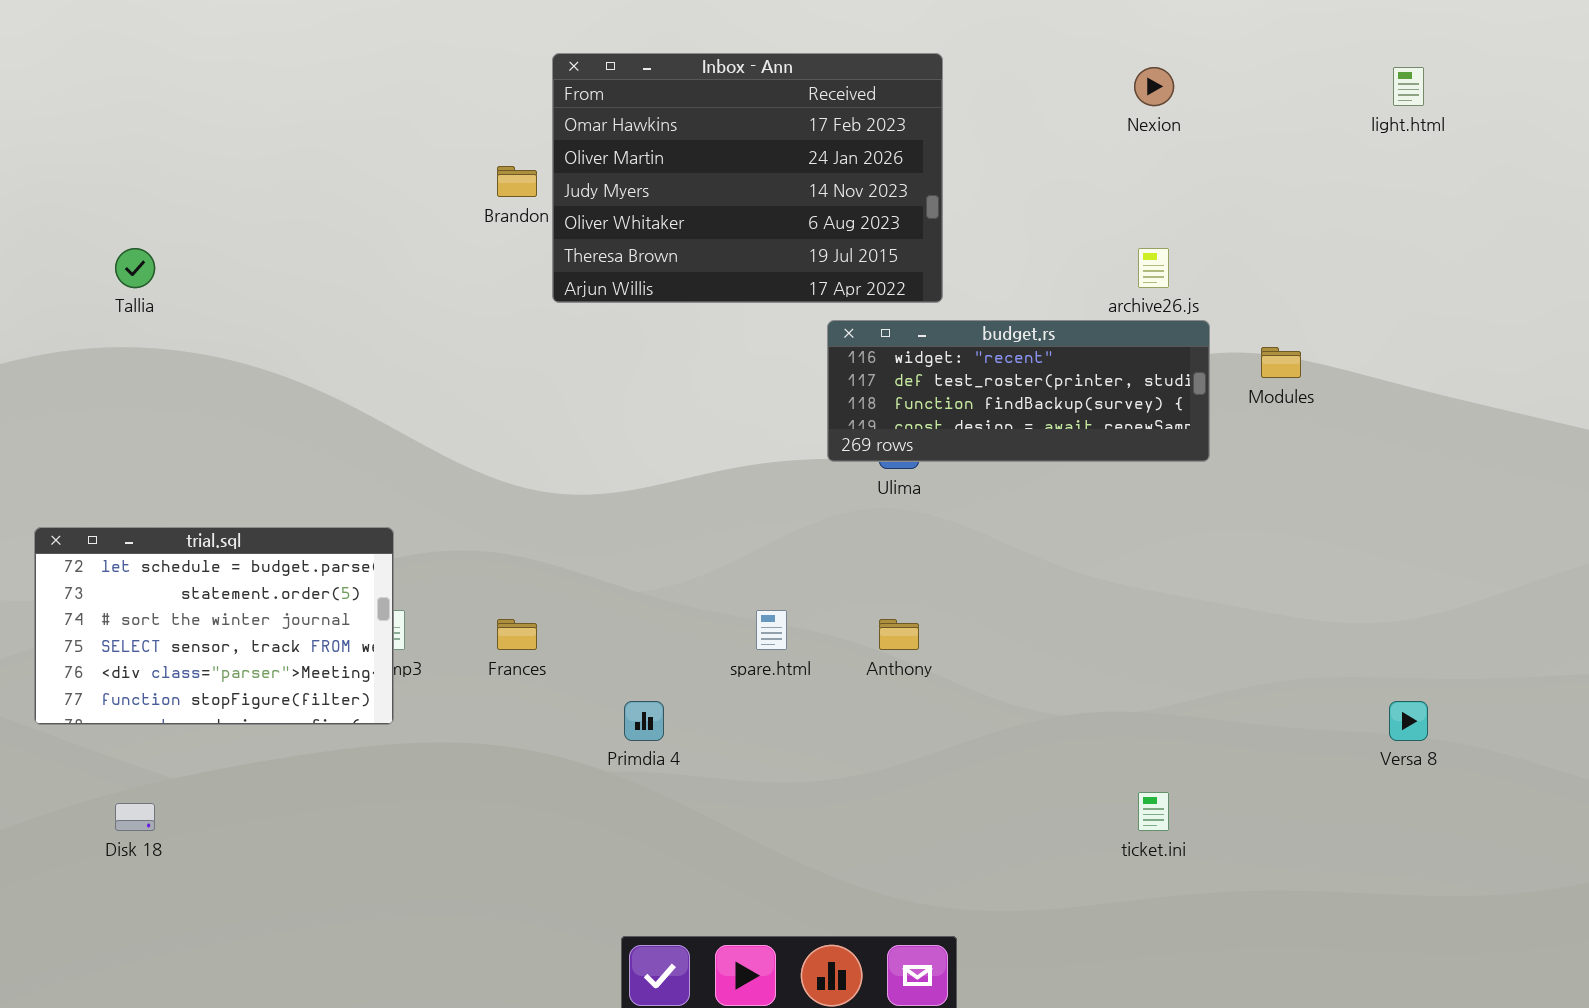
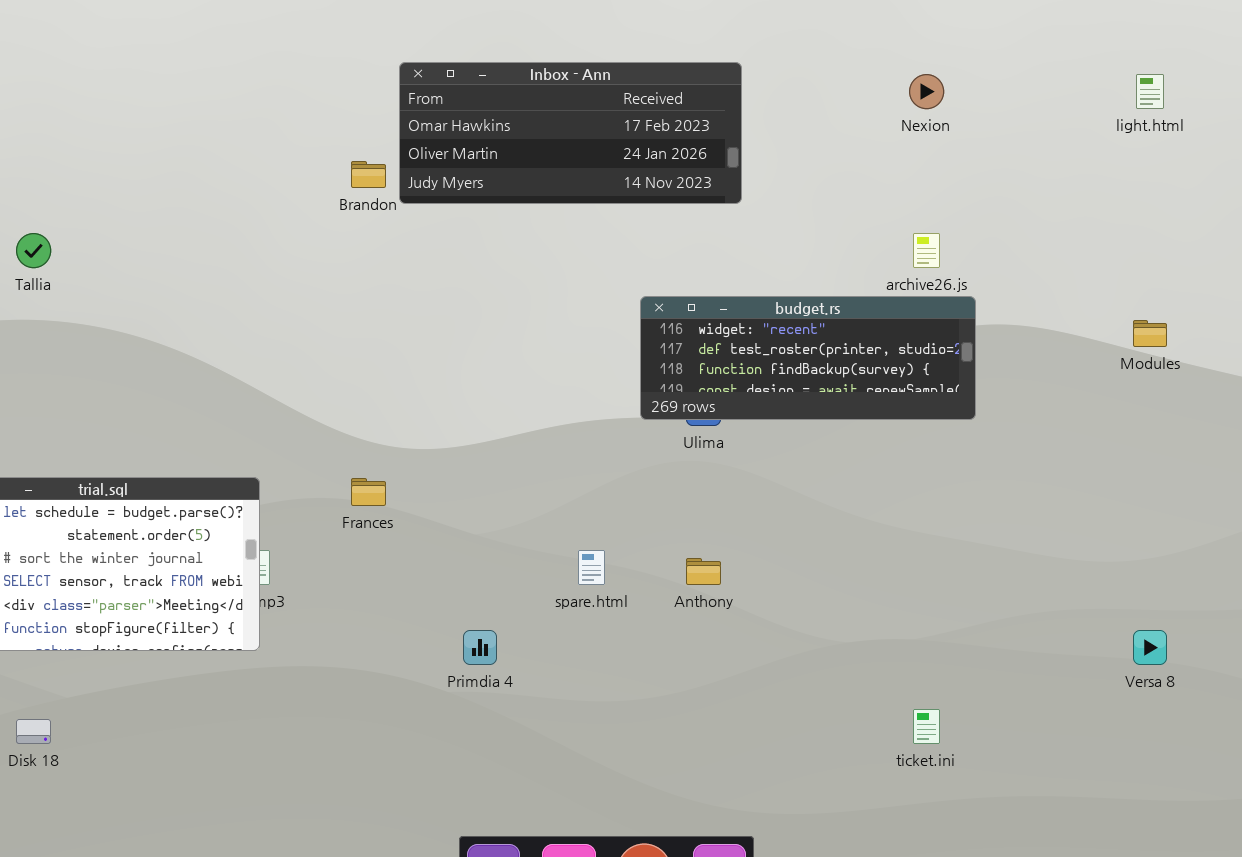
Inbox - Ann: [552,53,943,303] -> [399,62,742,204], resized
Modules: [1261,347,1301,378] -> [1133,320,1167,347], moved
Frances: [497,619,537,650] -> [351,478,386,506], moved

